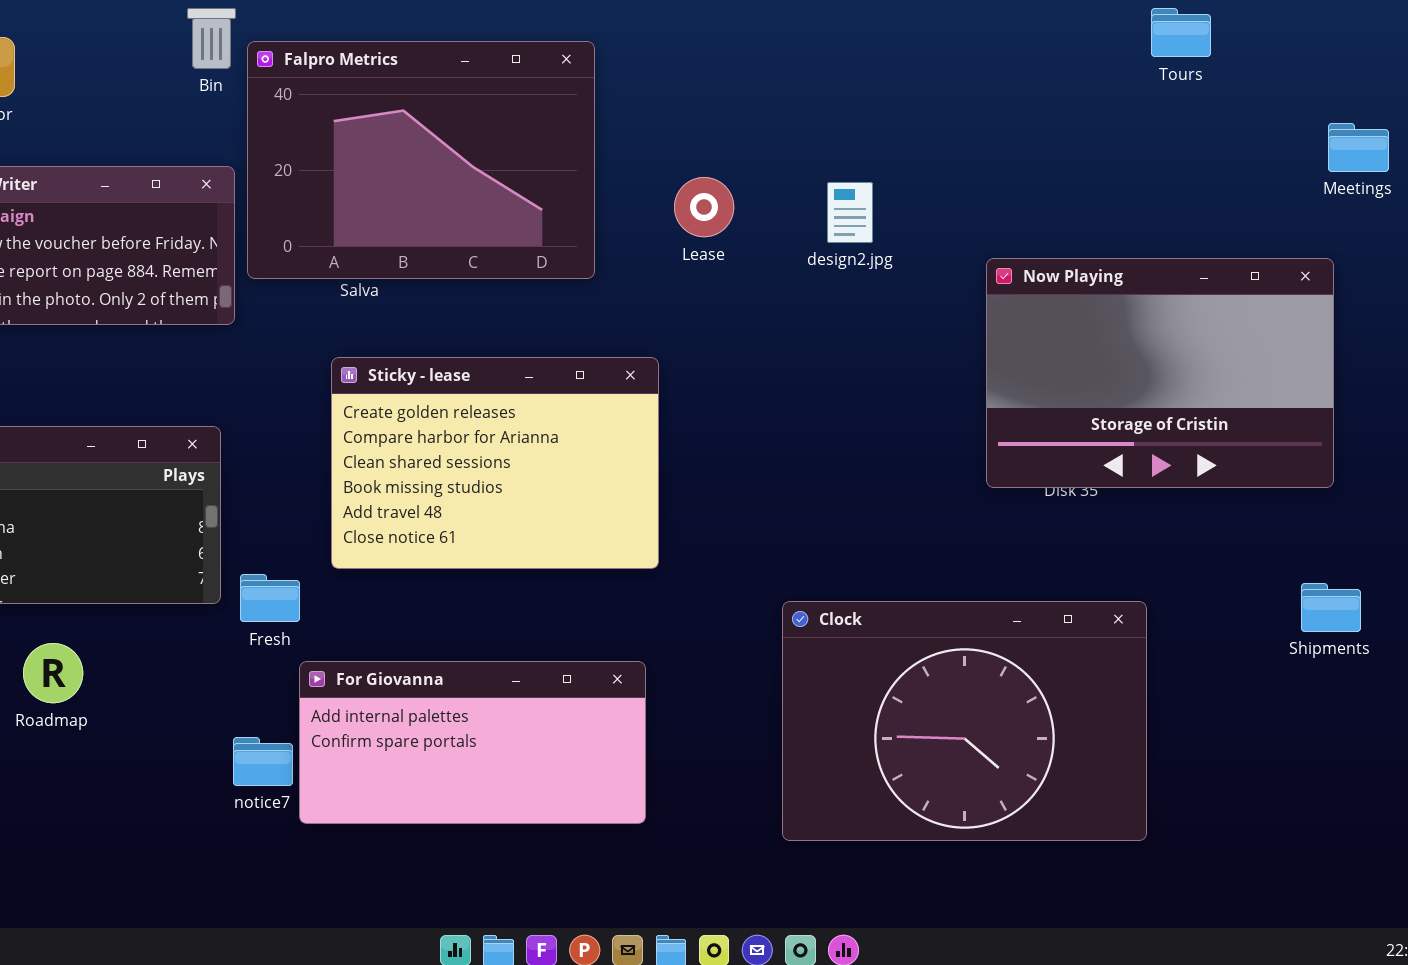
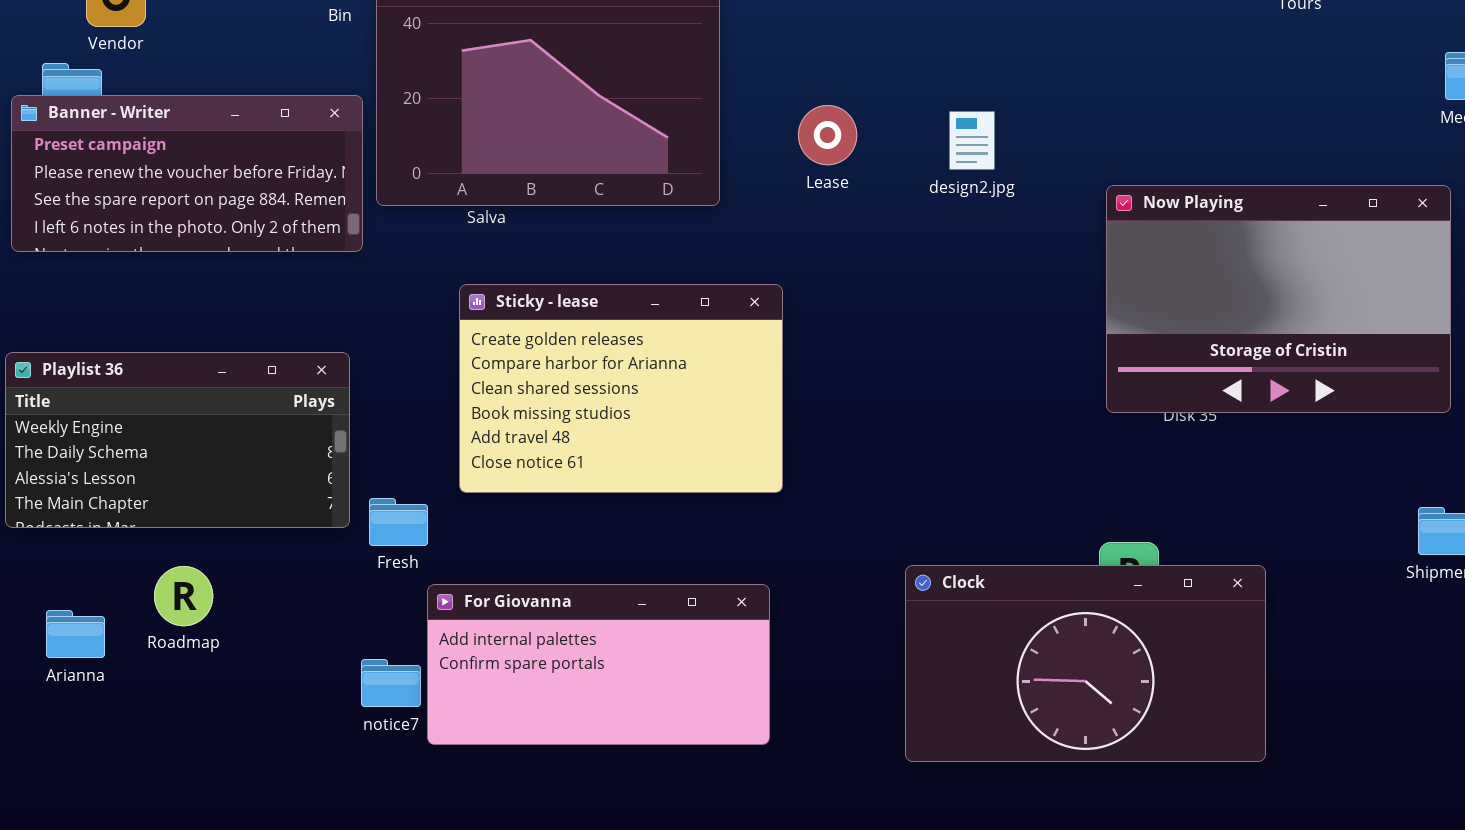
Clock: [782,601,1147,841] -> [905,565,1266,762], resized

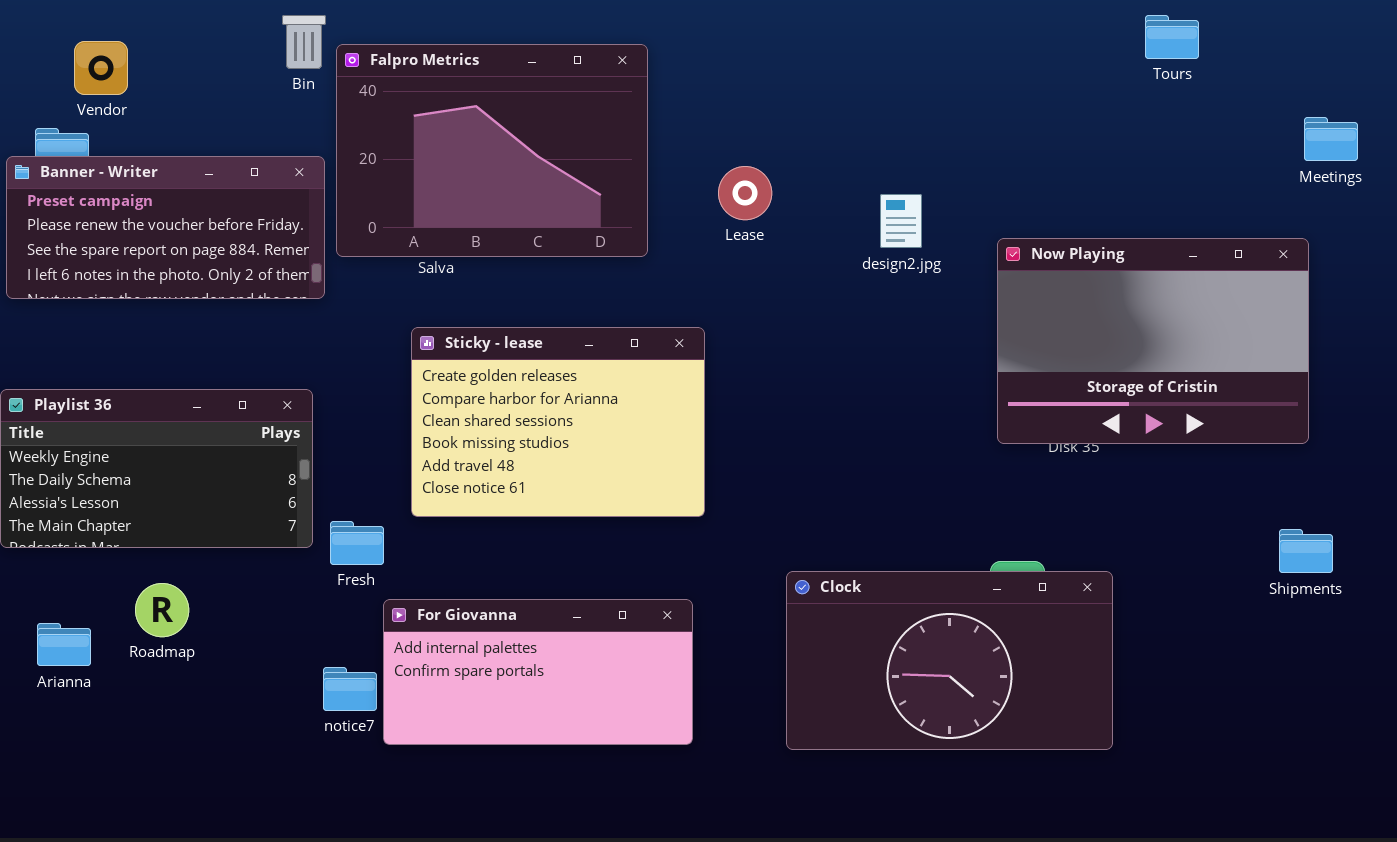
design2.jpg: [949,111,995,170] -> [880,194,922,248], moved
Clock: [905,565,1266,762] -> [786,571,1113,750], moved

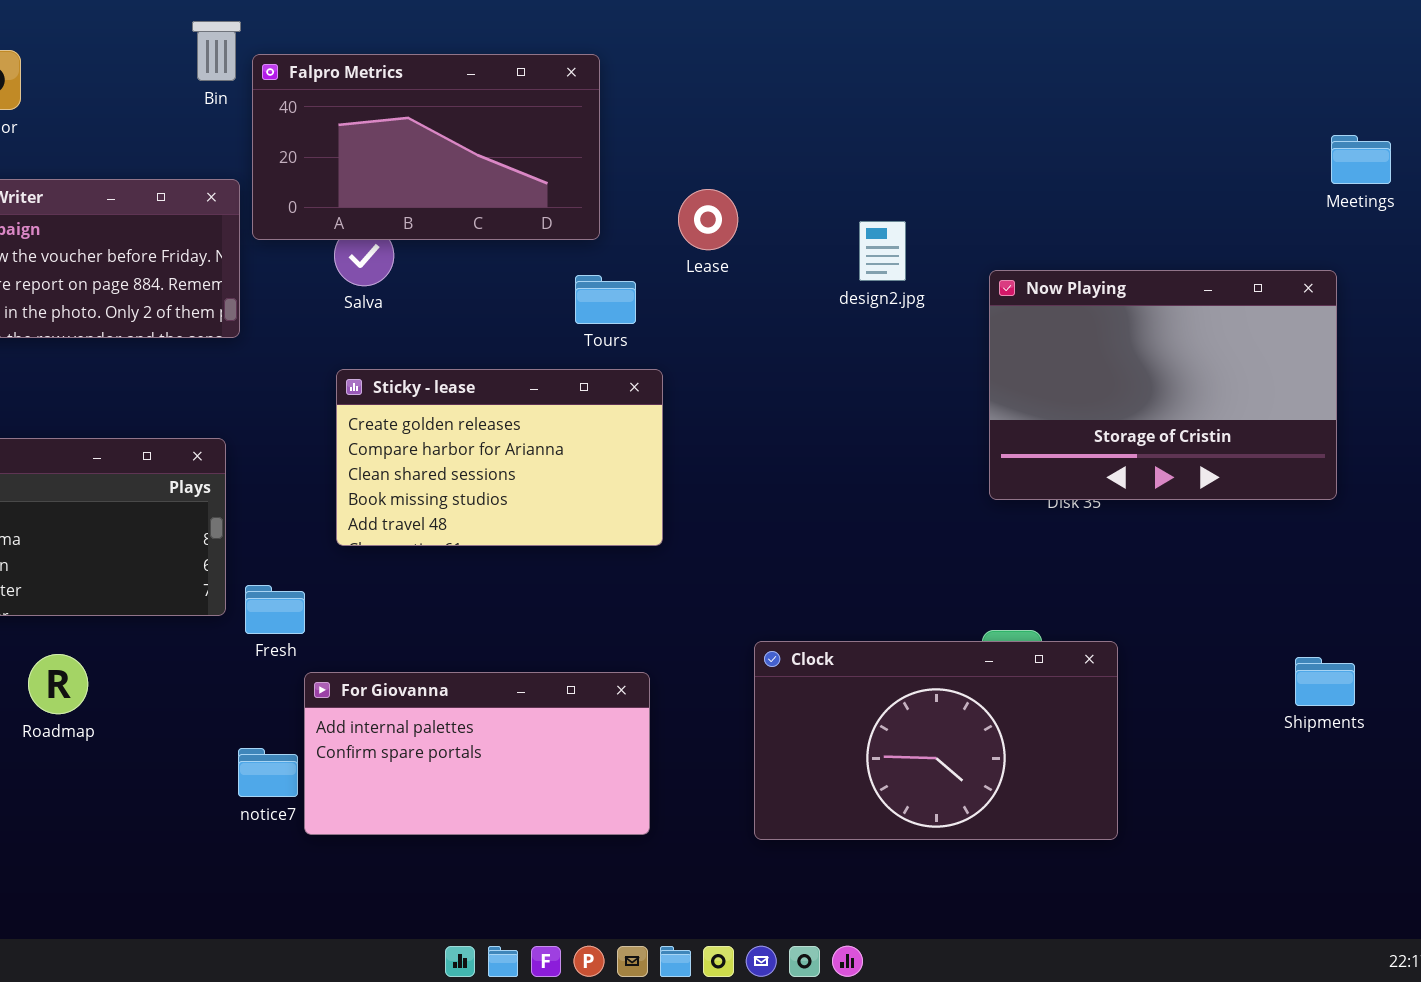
Tours: [1145,15,1199,59] -> [575,275,636,324], moved
Falpro Metrics: [336,44,648,257] -> [252,54,600,240], resized
Sticky - lease: [411,327,705,517] -> [336,369,663,546], resized
Shipments: [1279,529,1333,573] -> [1295,657,1355,706], moved

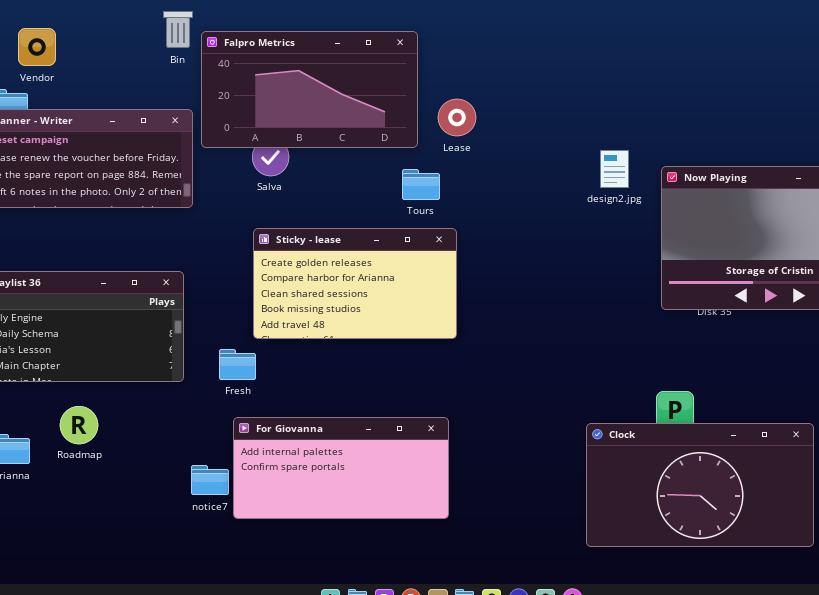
Lease: [678,189,738,250] -> [438,99,476,136], moved
design2.jpg: [859,221,906,281] -> [600,150,629,188], moved
Fresh: [245,585,305,634] -> [219,349,256,380], moved
Clock: [754,641,1118,840] -> [586,423,814,547], moved

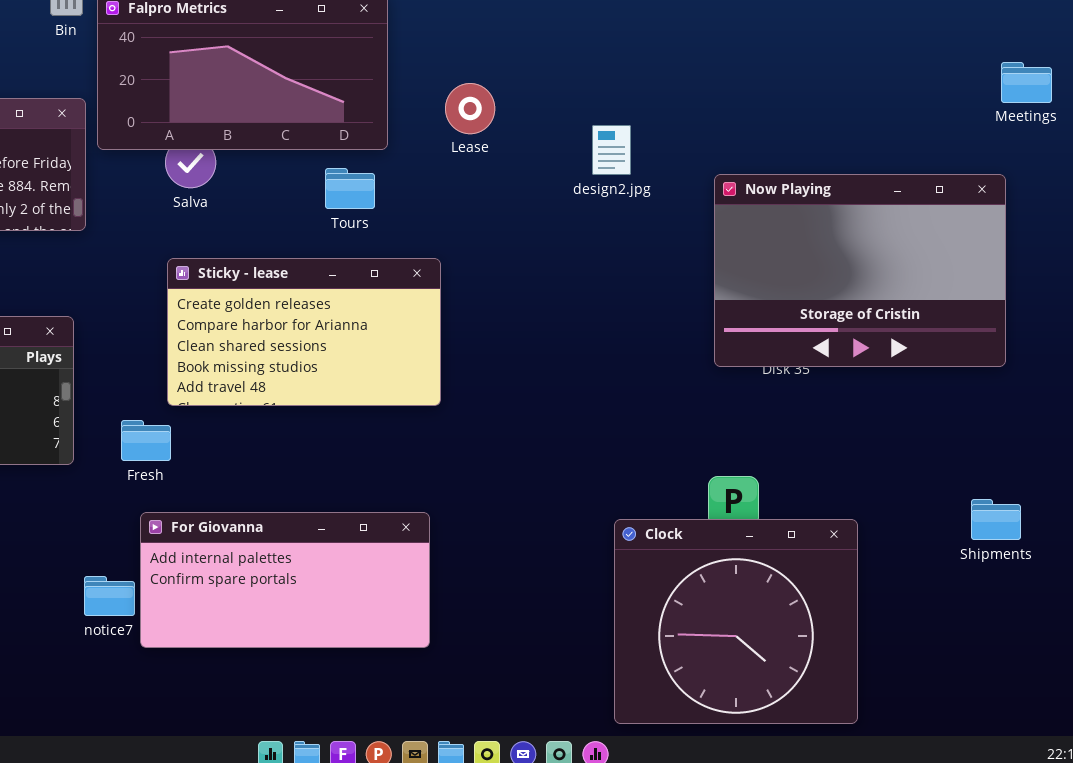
Lease: [438,99,476,136] -> [445,83,495,134], moved
design2.jpg: [600,150,629,188] -> [592,125,631,175], moved
Tours: [402,169,440,200] -> [325,168,375,209], moved
Clock: [586,423,814,547] -> [614,519,858,724], resized

